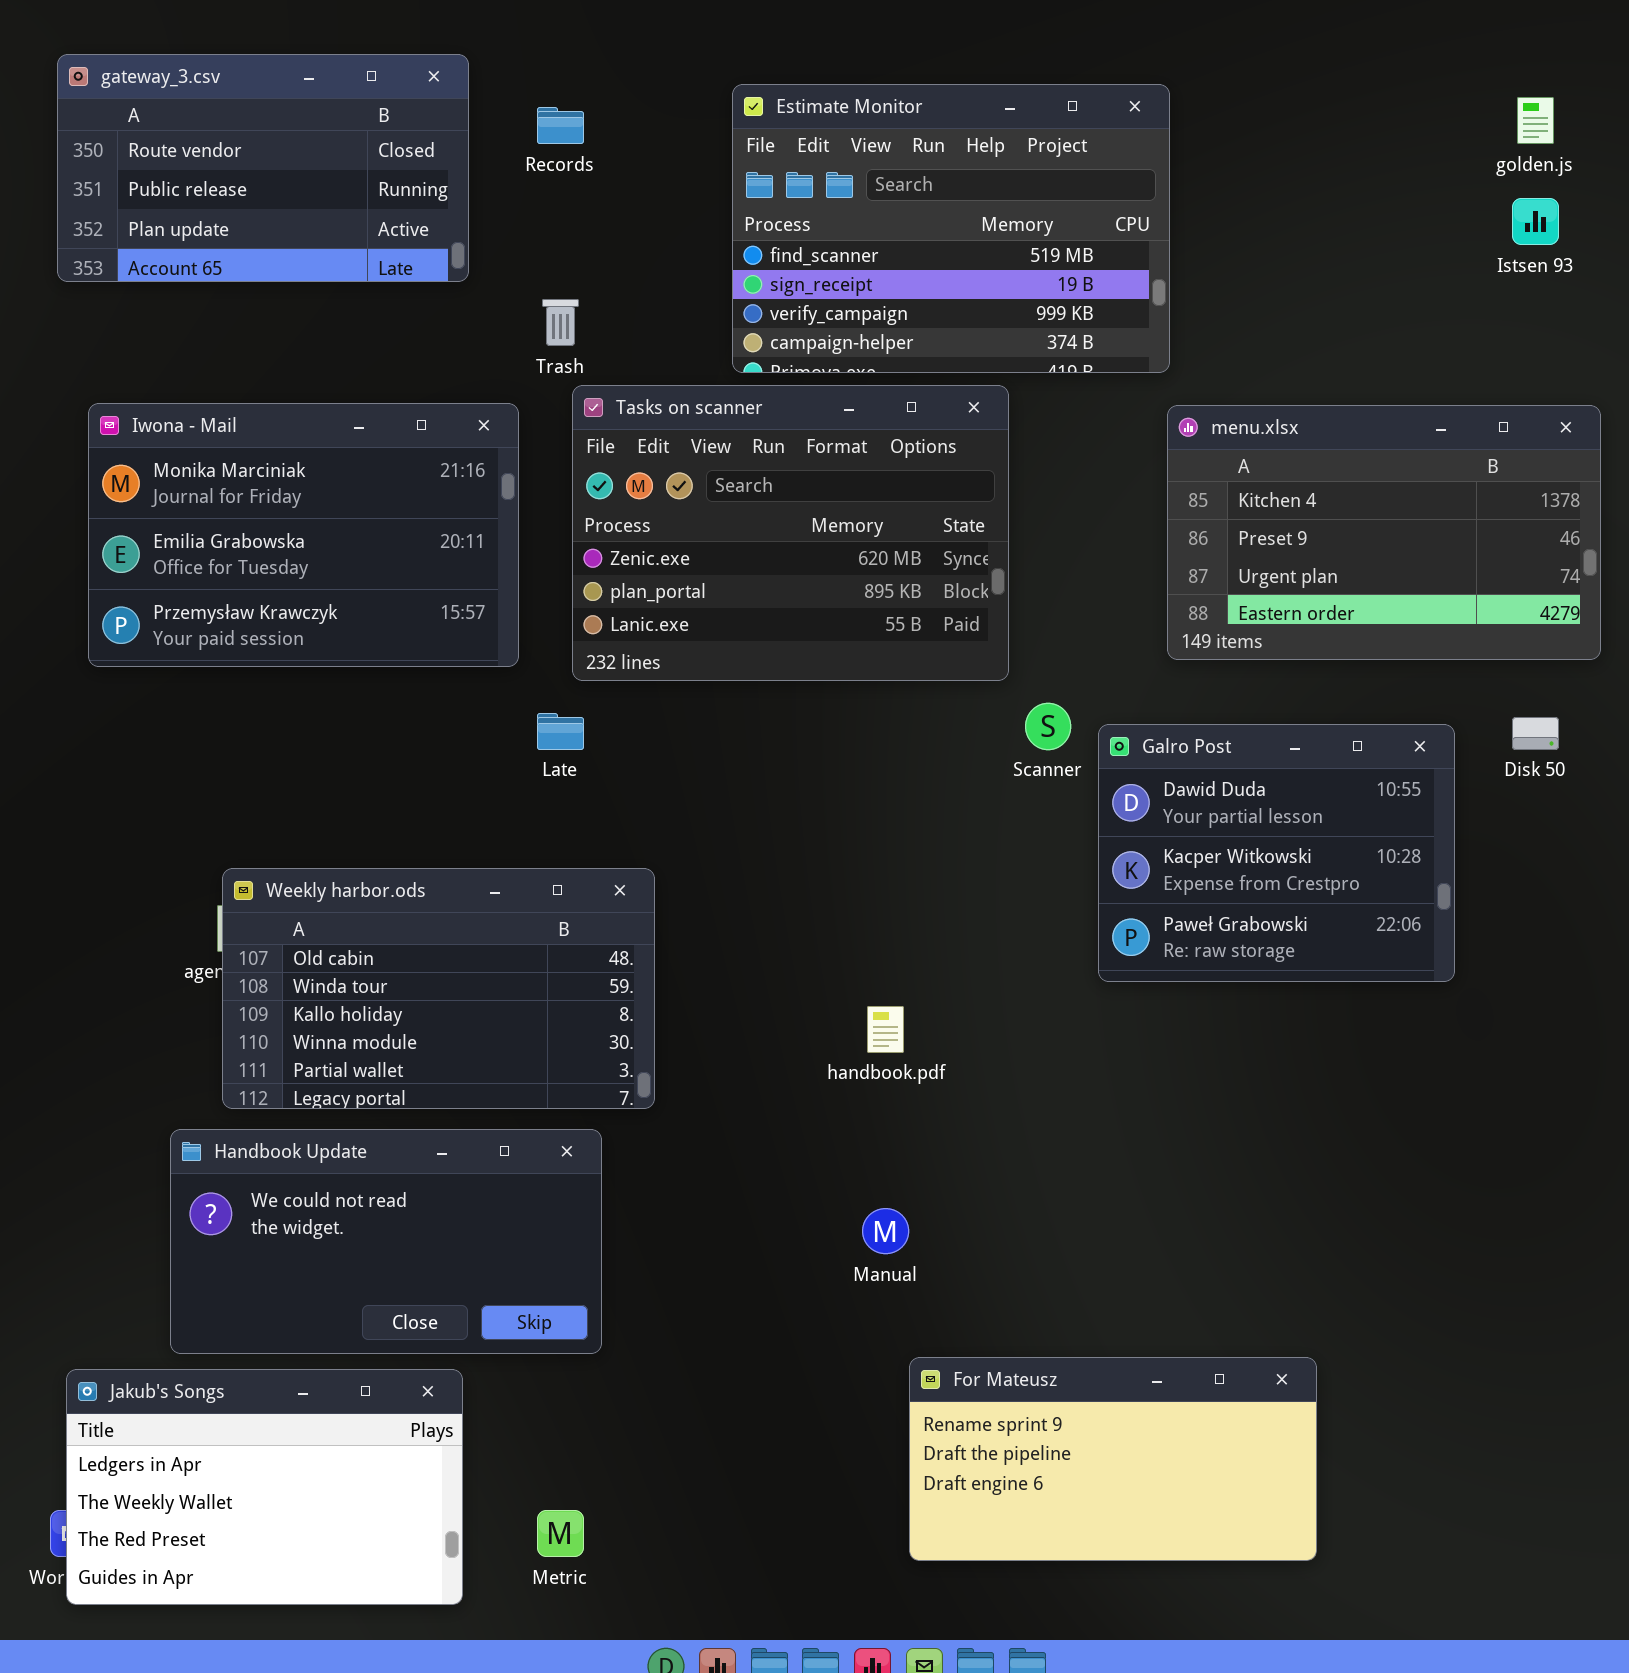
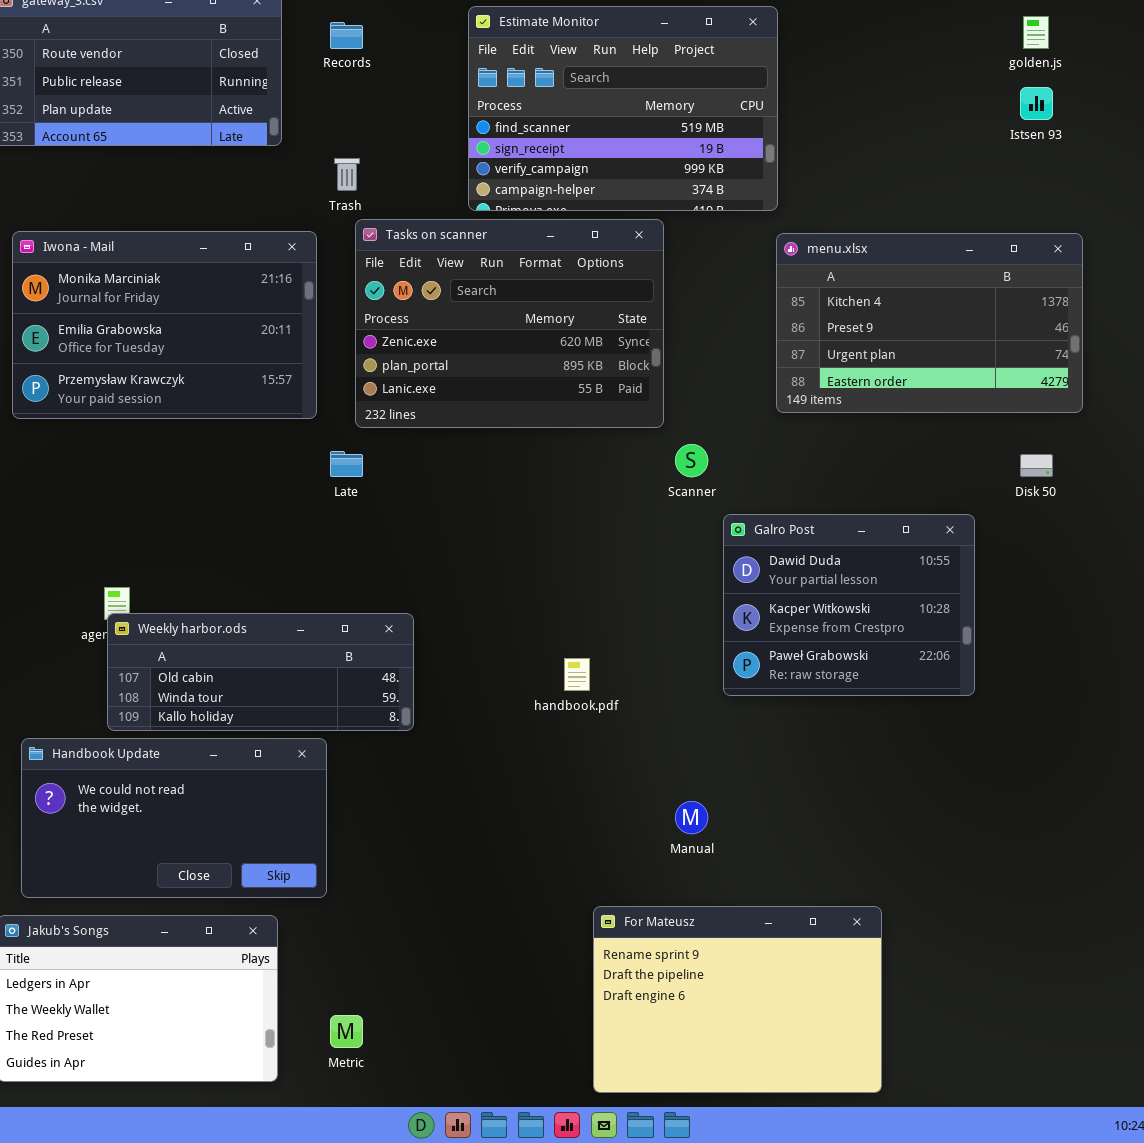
Galro Post: [1098,724,1455,982] -> [723,514,975,696], moved
Weekly harbor.ods: [222,868,655,1109] -> [107,613,414,731], resized
Handbook Update: [170,1129,602,1354] -> [21,738,327,898], moved
Manual: [862,1208,909,1254] -> [675,801,708,834], moved
For Mateusz: [909,1357,1317,1561] -> [593,906,882,1093], resized

